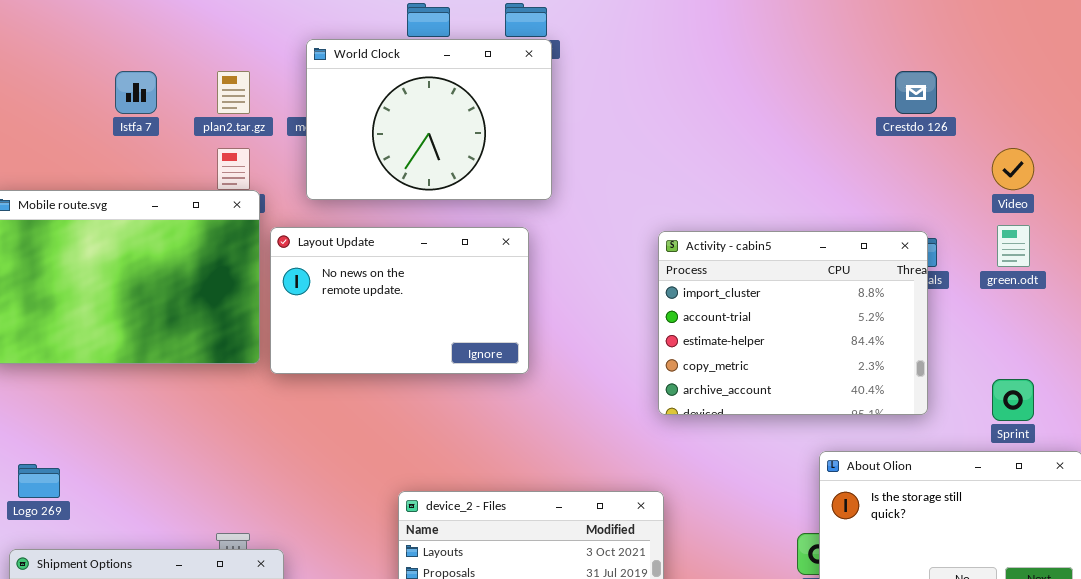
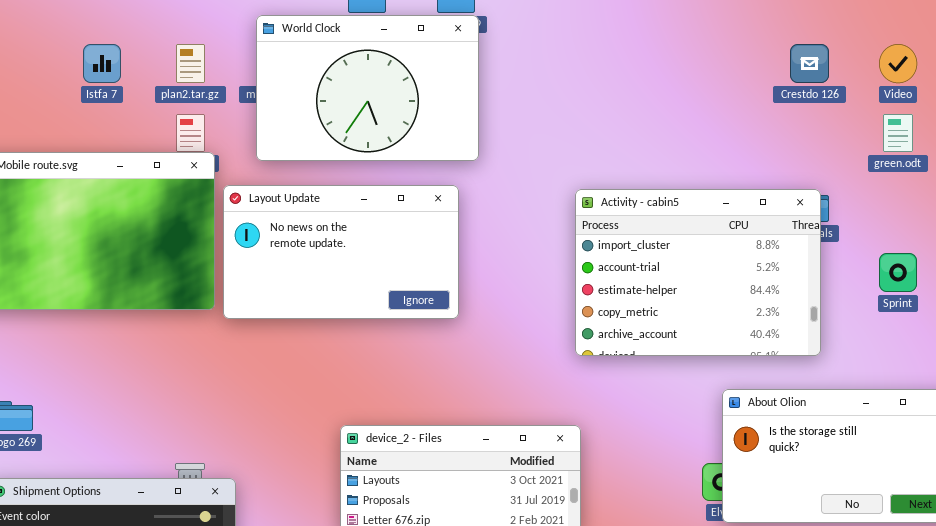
Video: [992,148,1034,190] -> [879,44,917,83], moved
green.odt: [997,225,1030,267] -> [883,114,913,152], moved
Sprint: [992,379,1034,421] -> [879,253,917,292], moved

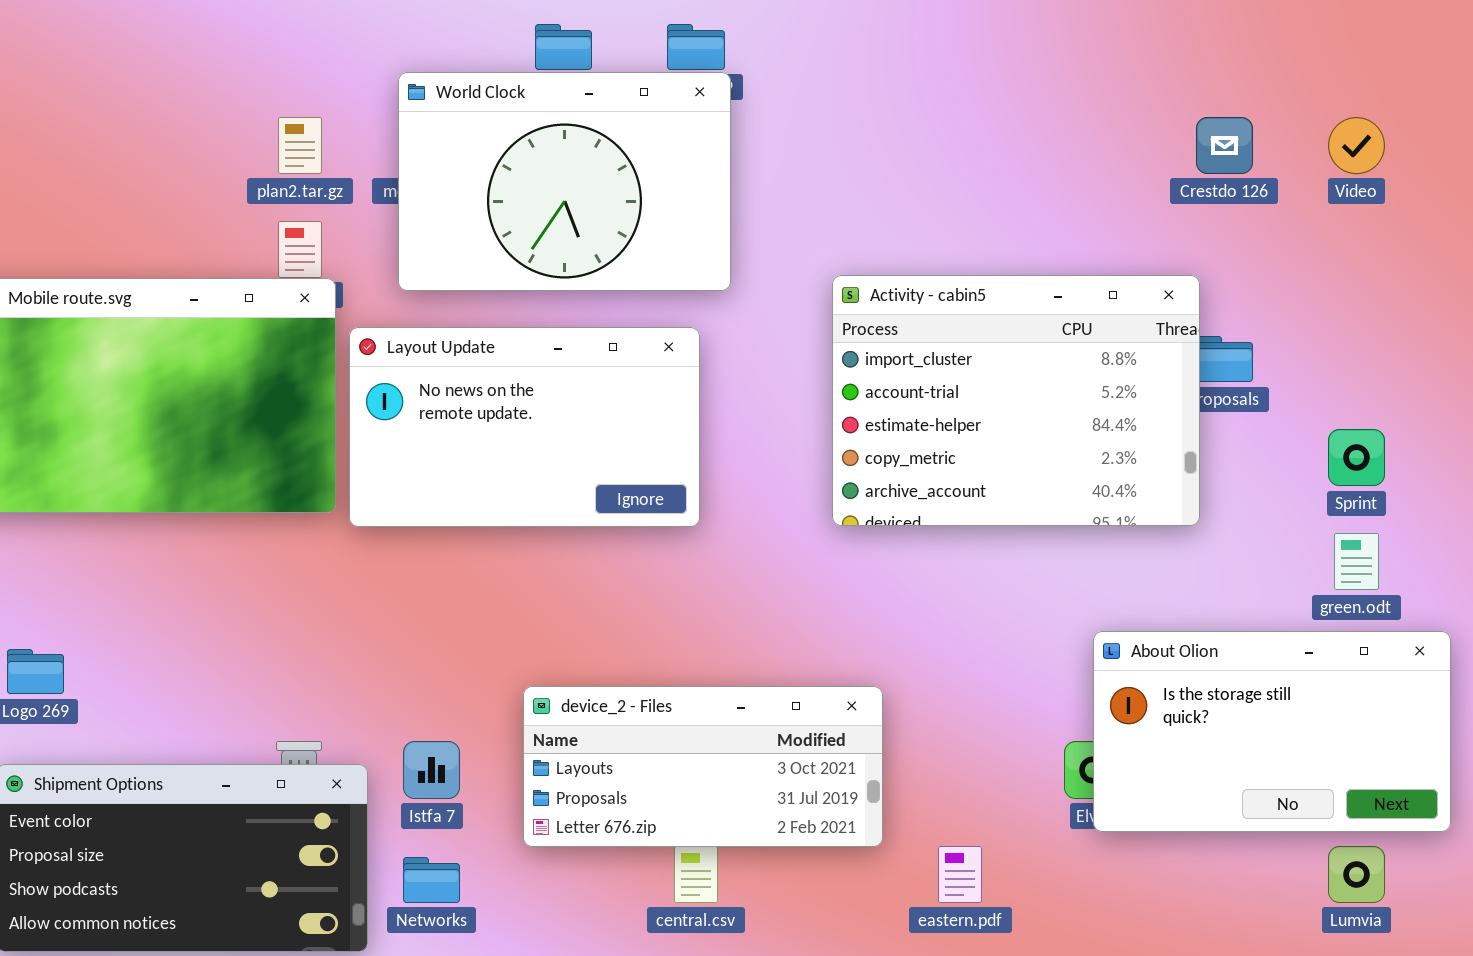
Istfa 7: [83,44,121,83] -> [403,741,460,799], moved
green.odt: [883,114,913,152] -> [1334,533,1379,590], moved
Activity - cabin5: [575,189,821,356] -> [832,275,1200,526], moved

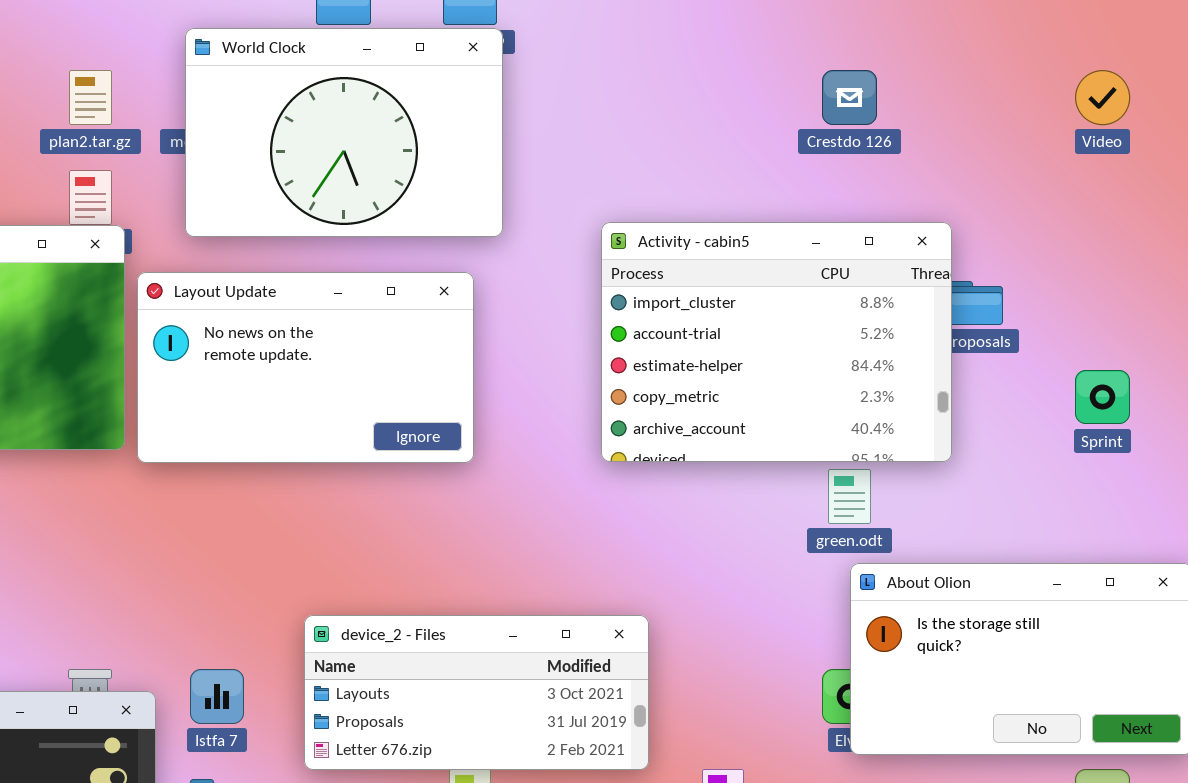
Crestdo 126: [1196,117,1253,174] -> [822,70,877,125], moved
green.odt: [1334,533,1379,590] -> [828,469,871,524], moved

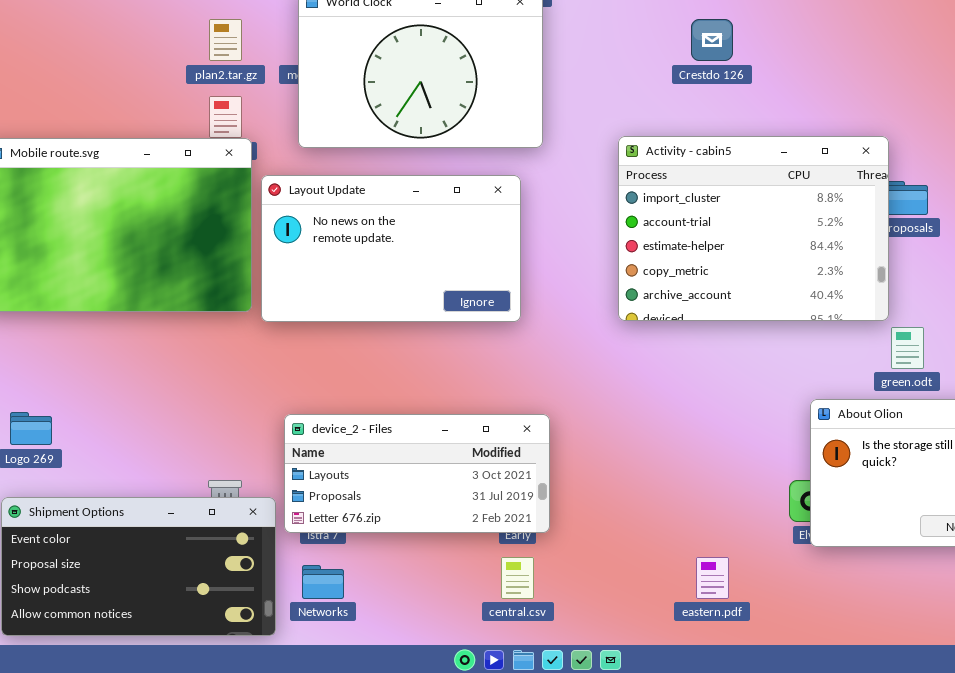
Crestdo 126: [822,70,877,125] -> [691,19,733,61], moved
green.odt: [828,469,871,524] -> [891,327,924,369], moved
device_2 - Files: [304,615,649,770] -> [284,414,550,533], moved

